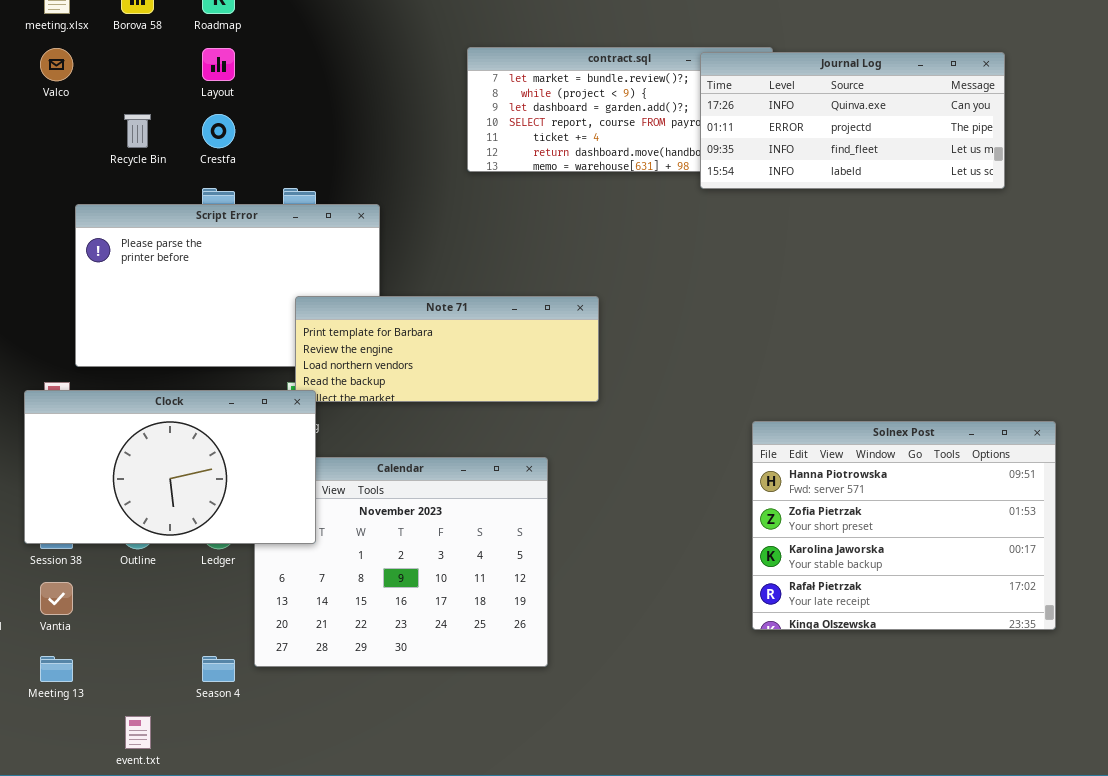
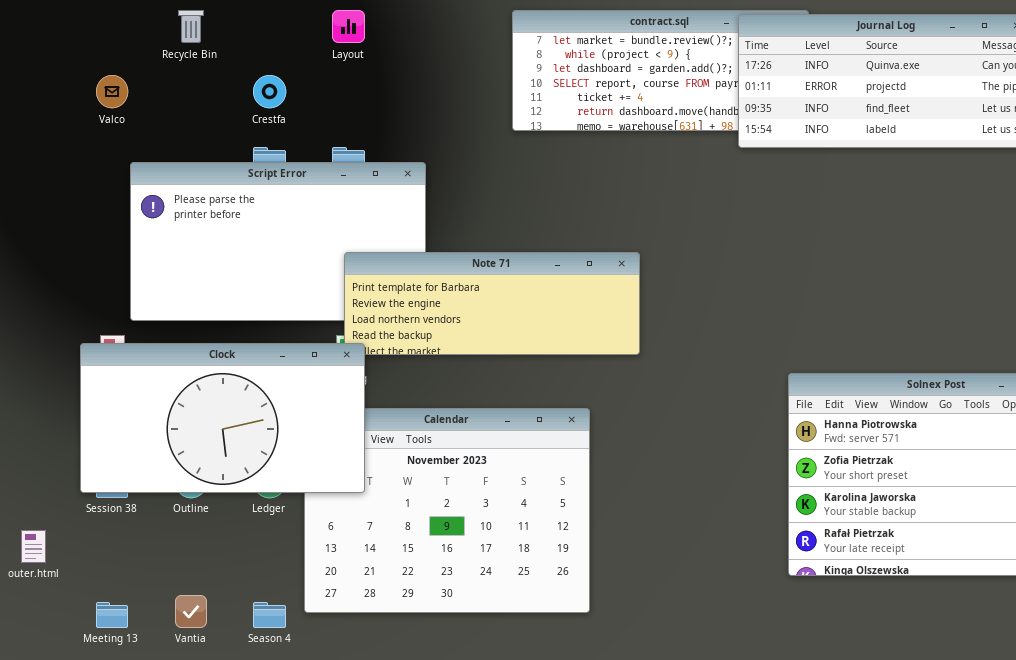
Valco: [40,48,73,81] -> [96,75,128,108], moved
Layout: [202,48,235,81] -> [332,10,365,43], moved
Recycle Bin: [124,114,151,148] -> [178,10,204,43], moved
Vantia: [40,582,73,615] -> [175,595,207,628], moved

